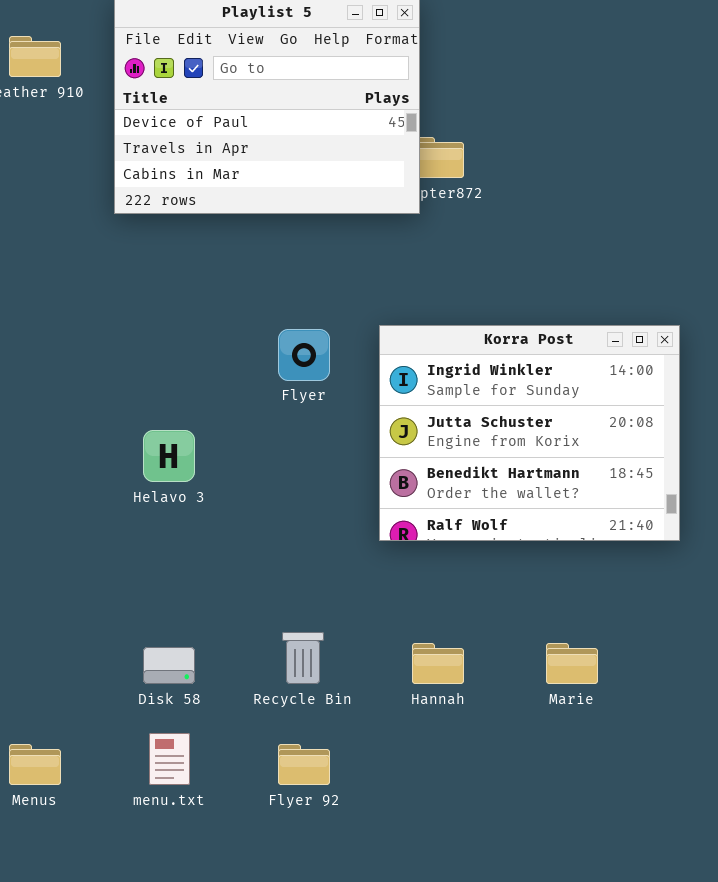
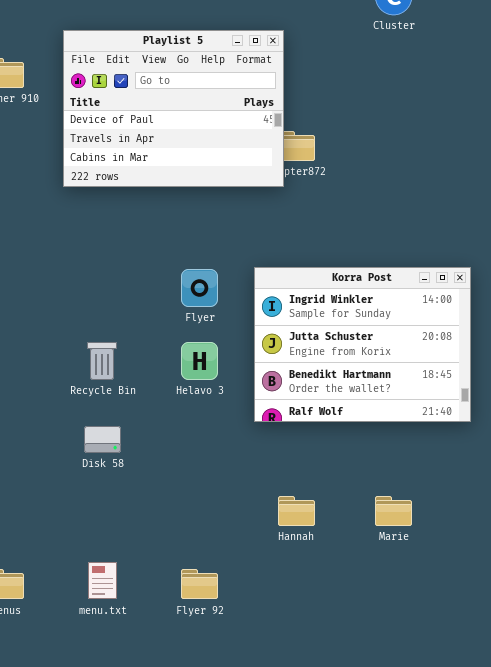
Helavo 3: [143,430,195,482] -> [181,342,218,380], moved
Recycle Bin: [282,632,324,684] -> [87,342,117,380], moved
Disk 58: [143,647,195,684] -> [84,426,121,453], moved

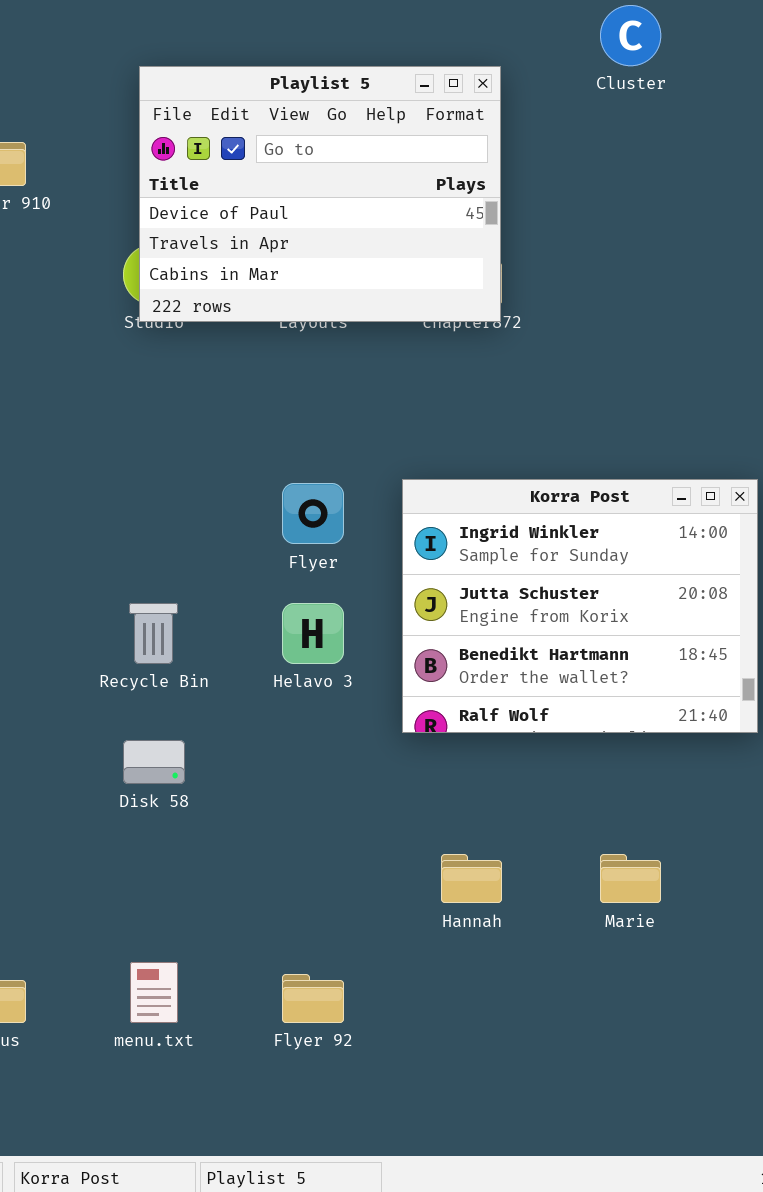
Playlist 5: [63,30,284,187] -> [139,66,501,322], moved

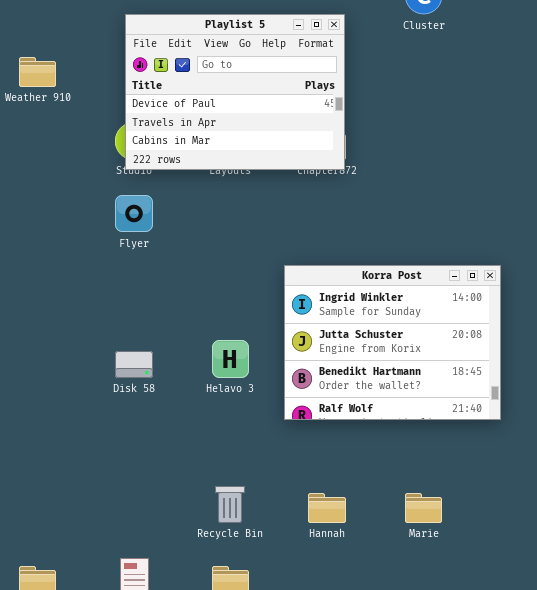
Flyer: [282,483,344,544] -> [115,195,153,232], moved
Recycle Bin: [129,603,178,664] -> [215,486,245,523], moved
Disk 58: [123,740,185,784] -> [115,351,153,378], moved

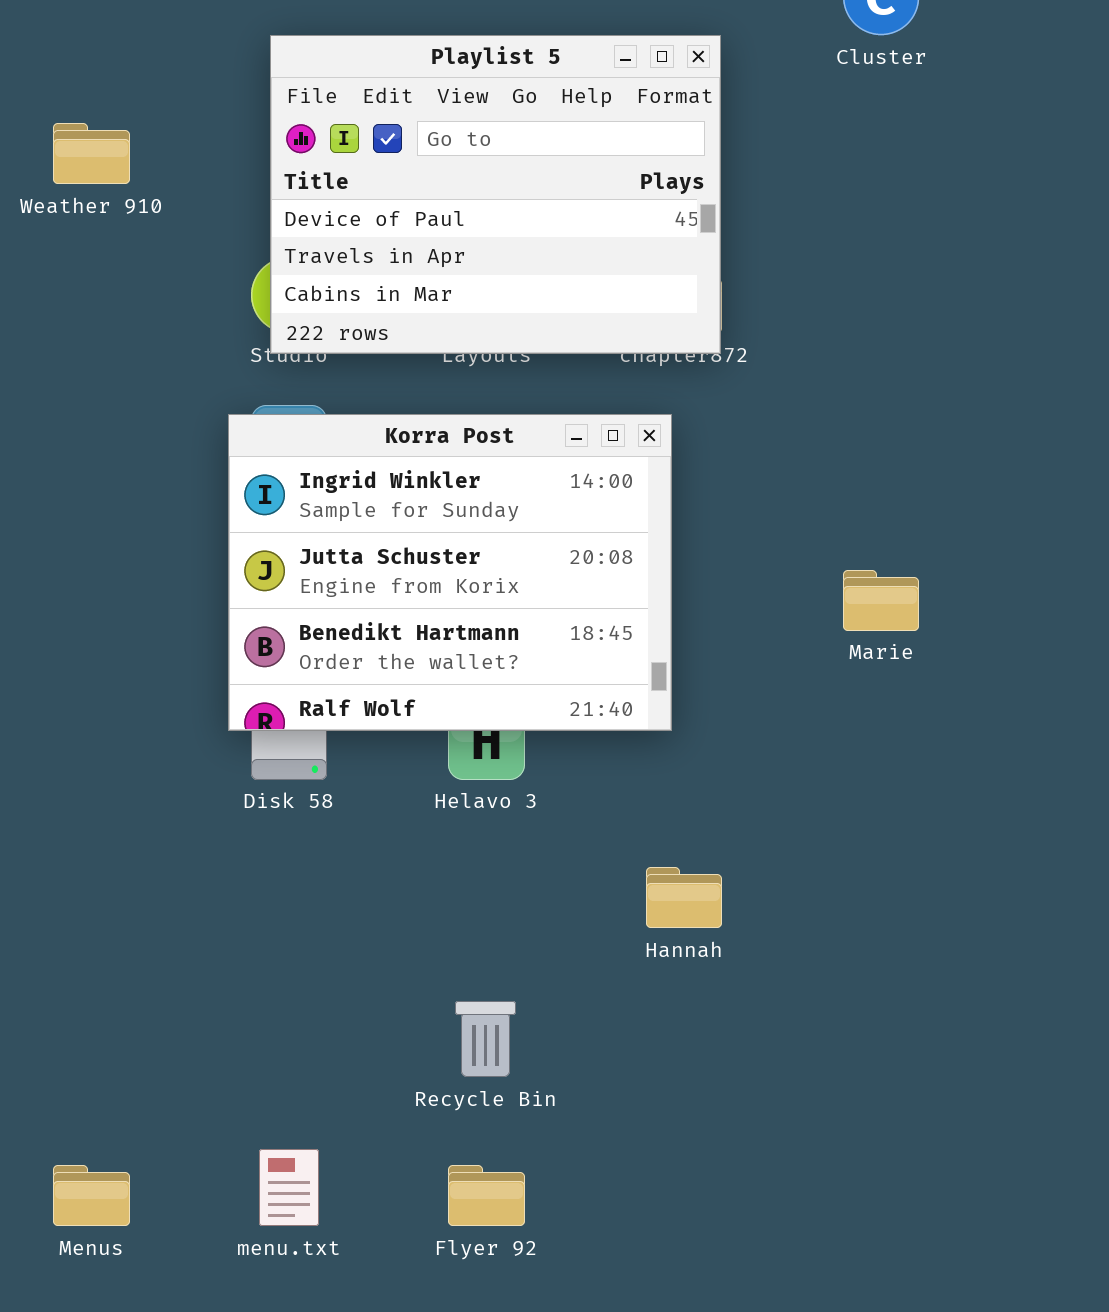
Korra Post: [284,265,501,420] -> [228,414,672,731], moved
Hannah: [308,493,346,523] -> [646,867,722,928], moved
Marie: [405,493,442,523] -> [843,570,919,631], moved

